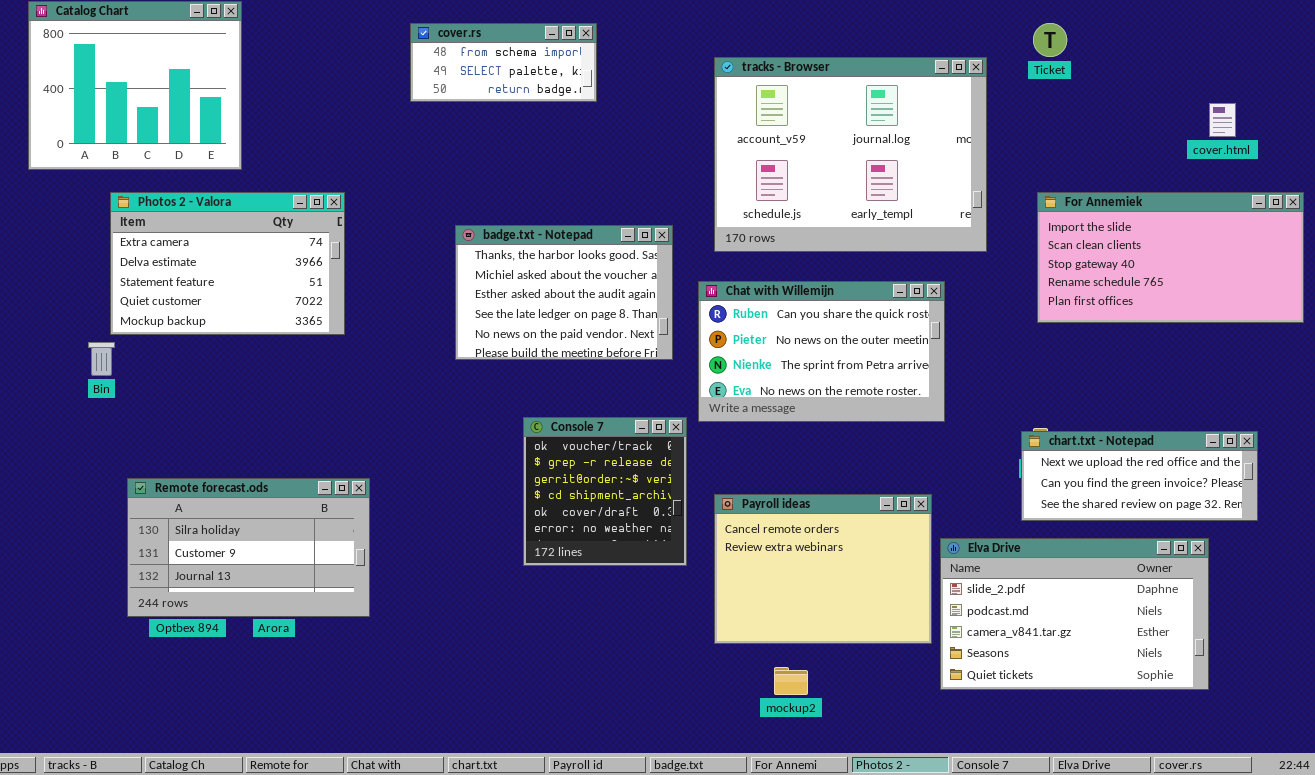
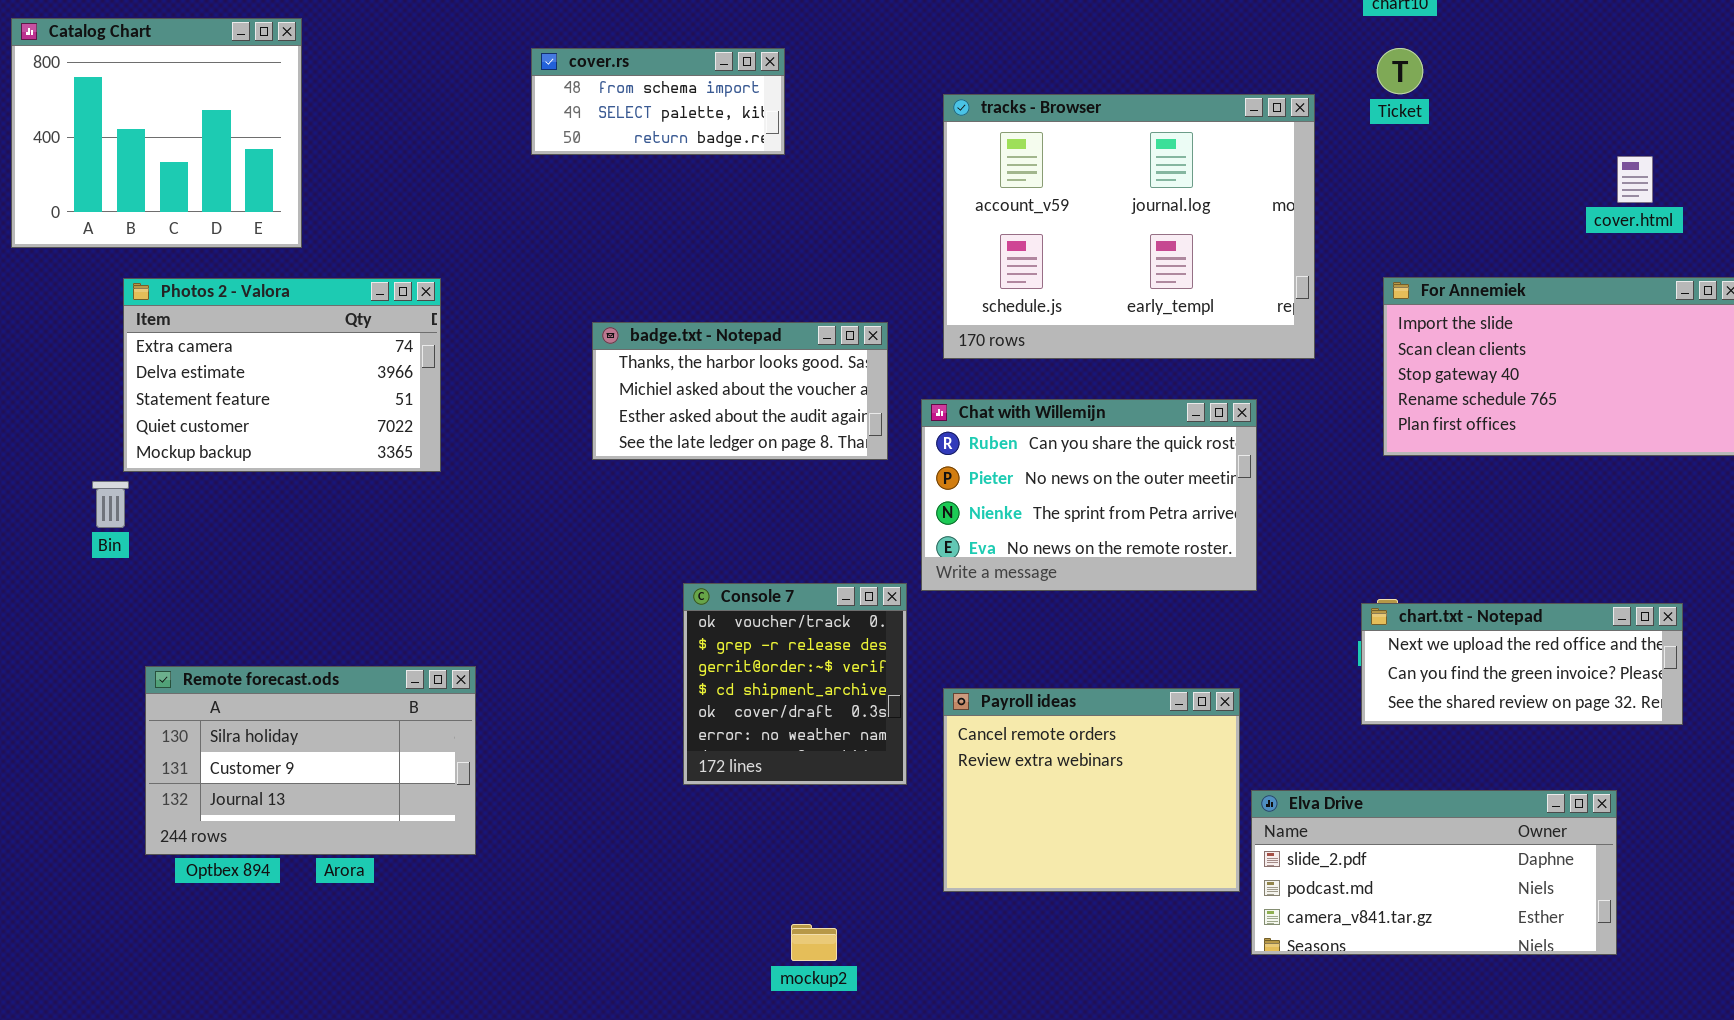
badge.txt - Notepad: [455,225,673,360] -> [592,322,888,460], resized
Elva Drive: [940,538,1209,690] -> [1251,790,1617,955], resized
mockup2: [774,667,808,695] -> [791,924,837,961], moved

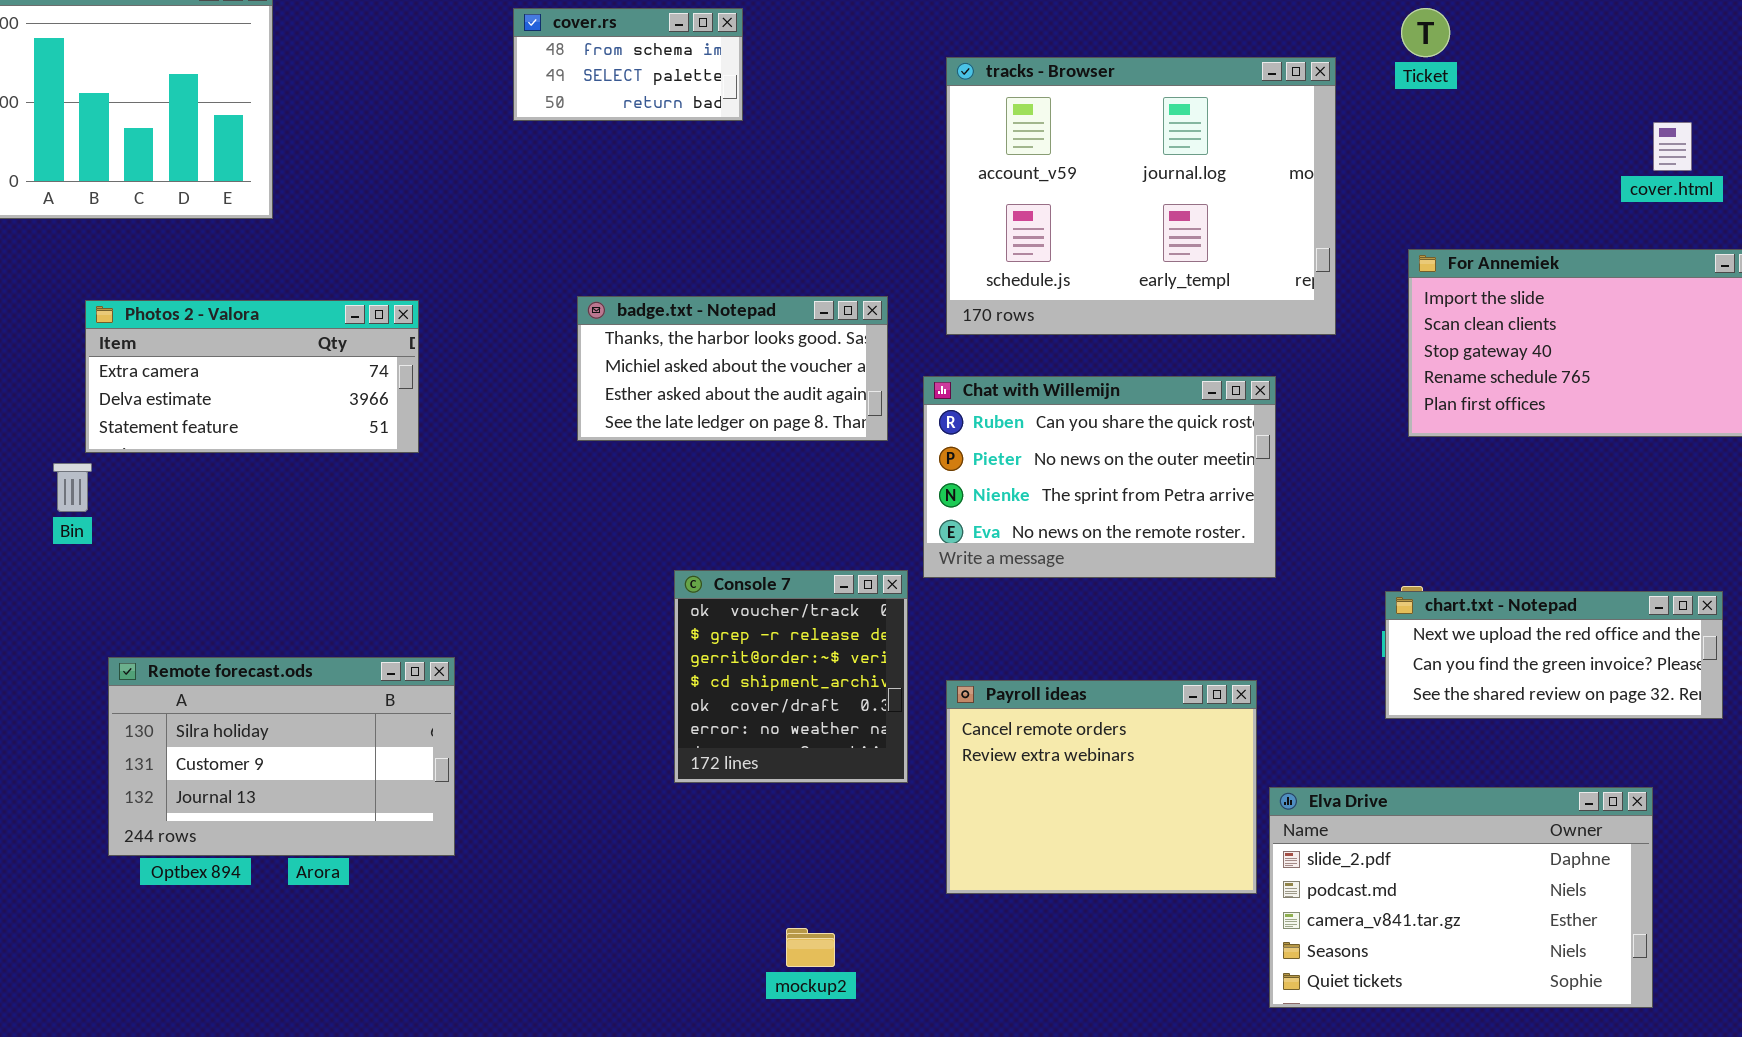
cover.rs: [531,48,785,155] -> [513,8,743,121], resized
Photos 2 - Valora: [123,278,441,472] -> [85,300,419,453], resized
Elva Drive: [1251,790,1617,955] -> [1269,787,1653,1008], resized

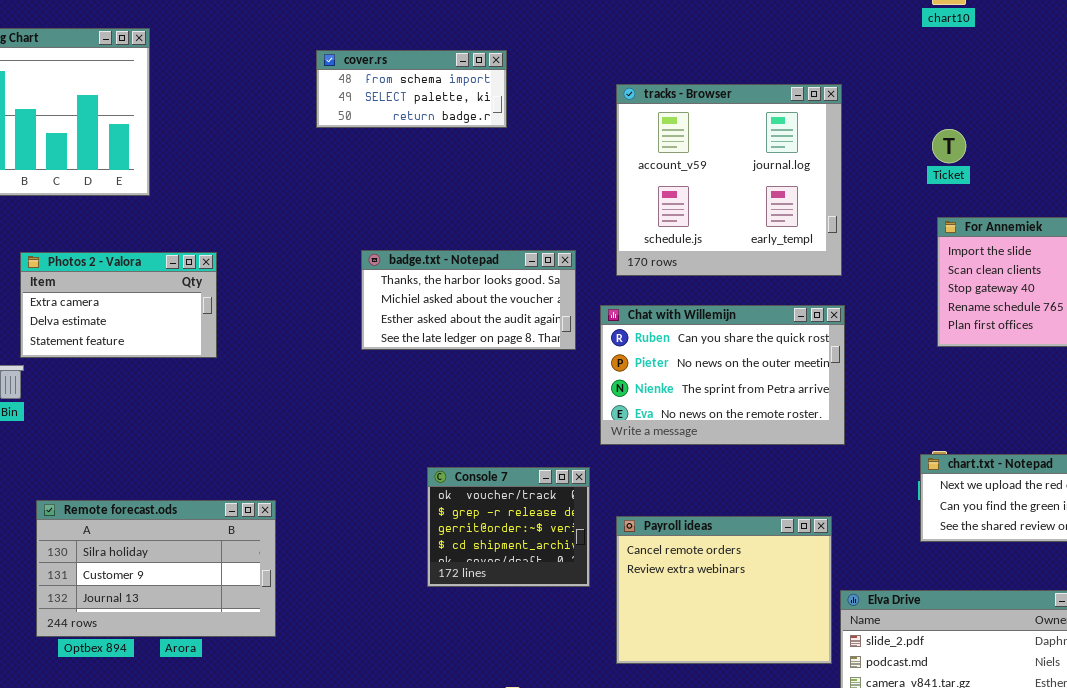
cover.rs: [513,8,743,121] -> [316,50,507,128], resized
Ticket: [1401,8,1450,57] -> [932,129,966,163], moved
tracks - Browser: [946,57,1336,335] -> [616,84,842,276], resized
Photos 2 - Valora: [85,300,419,453] -> [20,252,217,358], resized
Console 7: [674,570,908,783] -> [427,467,590,587], resized

